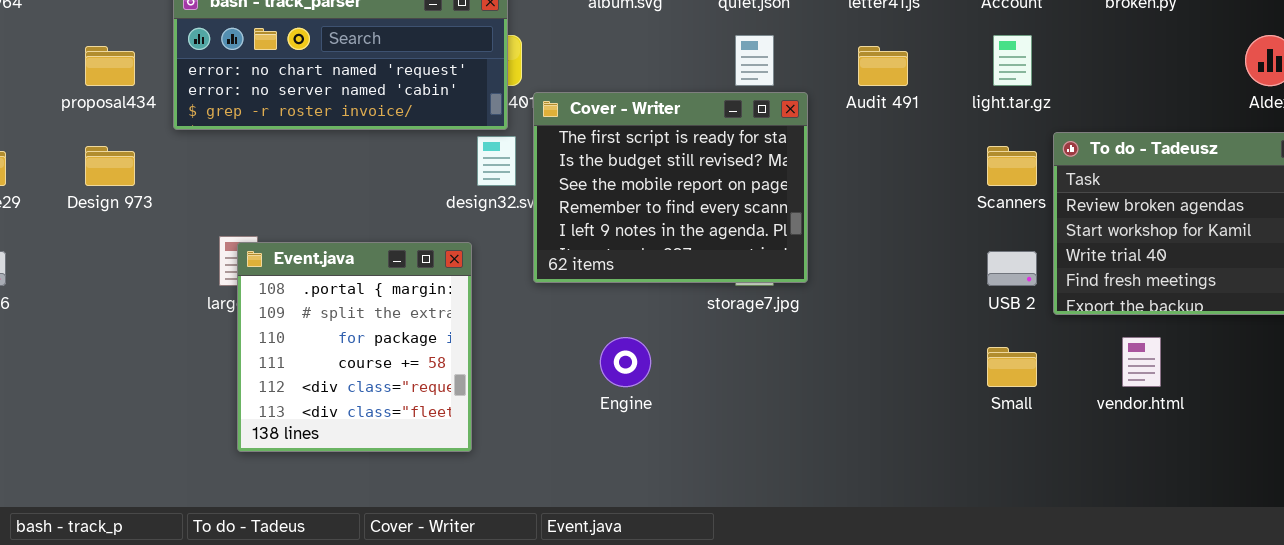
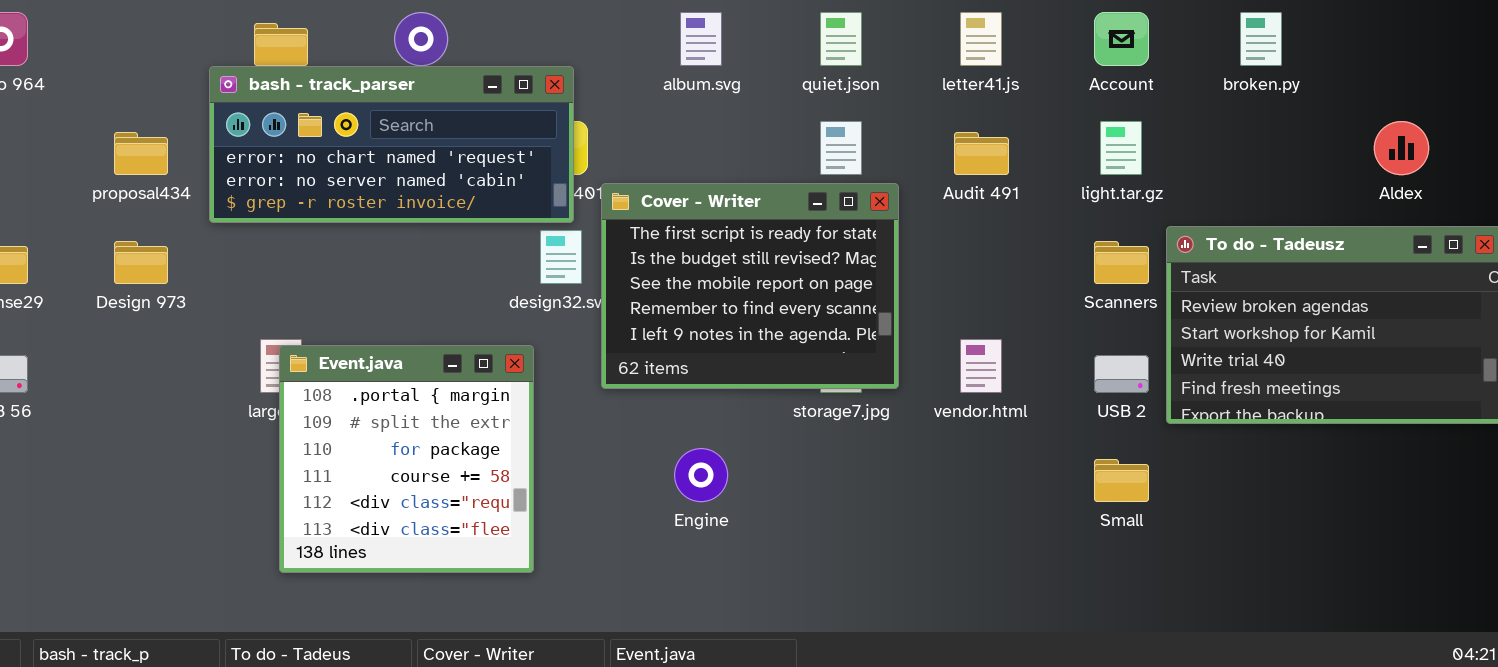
vendor.html: [1122,337,1161,387] -> [960,339,1002,393], moved

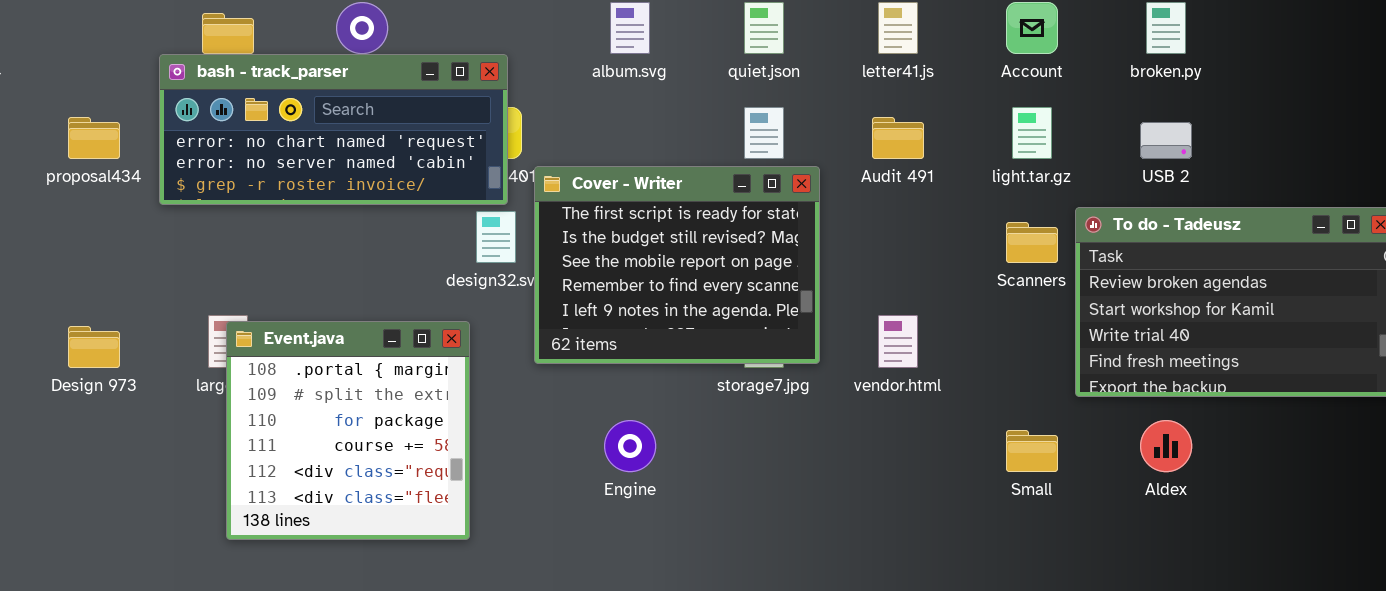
Aldex: [1374,121,1429,175] -> [1140,420,1192,472], moved
Design 973: [114,241,168,284] -> [68,326,120,368], moved
USB 2: [1094,355,1149,393] -> [1140,122,1192,159], moved

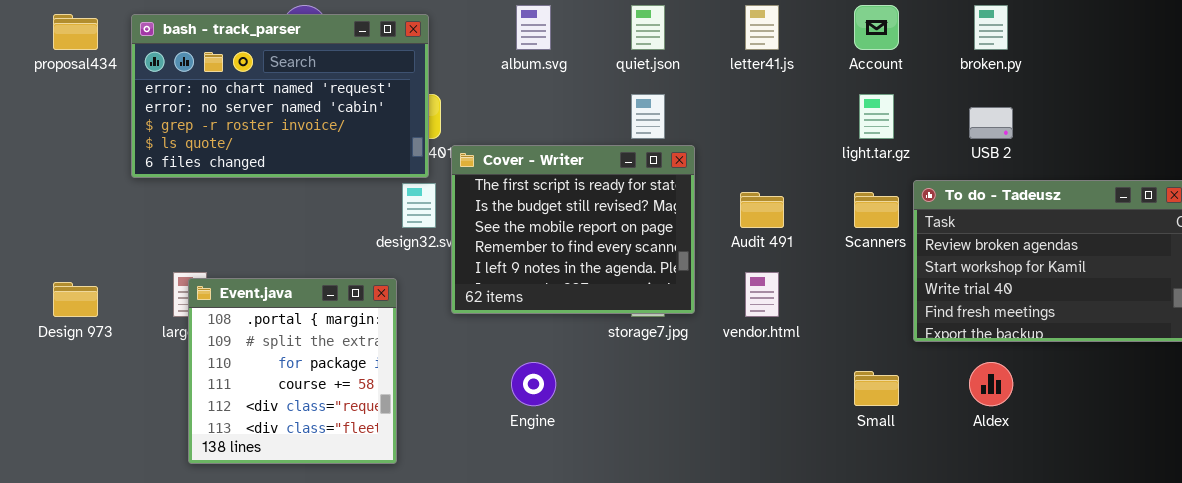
bash - track_parser: [159,54,508,205] -> [131,14,429,178], resized
proposal434: [68,117,120,159] -> [53,14,98,50], moved
Audit 491: [872,117,924,159] -> [740,192,784,228], moved

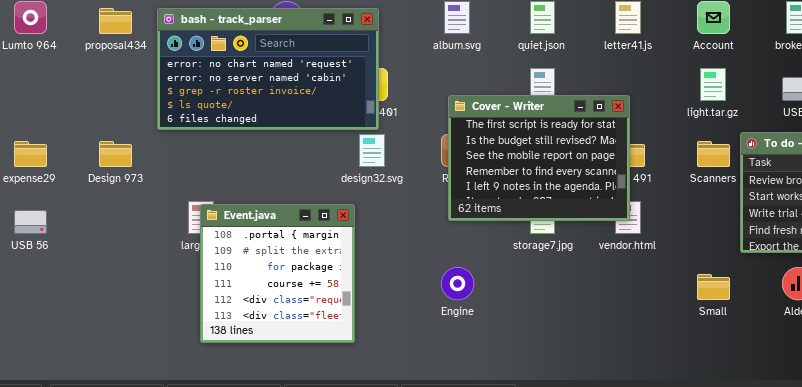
Cover - Writer: [451,145,695,314] -> [448,95,630,221], moved
Design 973: [53,282,98,317] -> [99,141,132,167], moved

